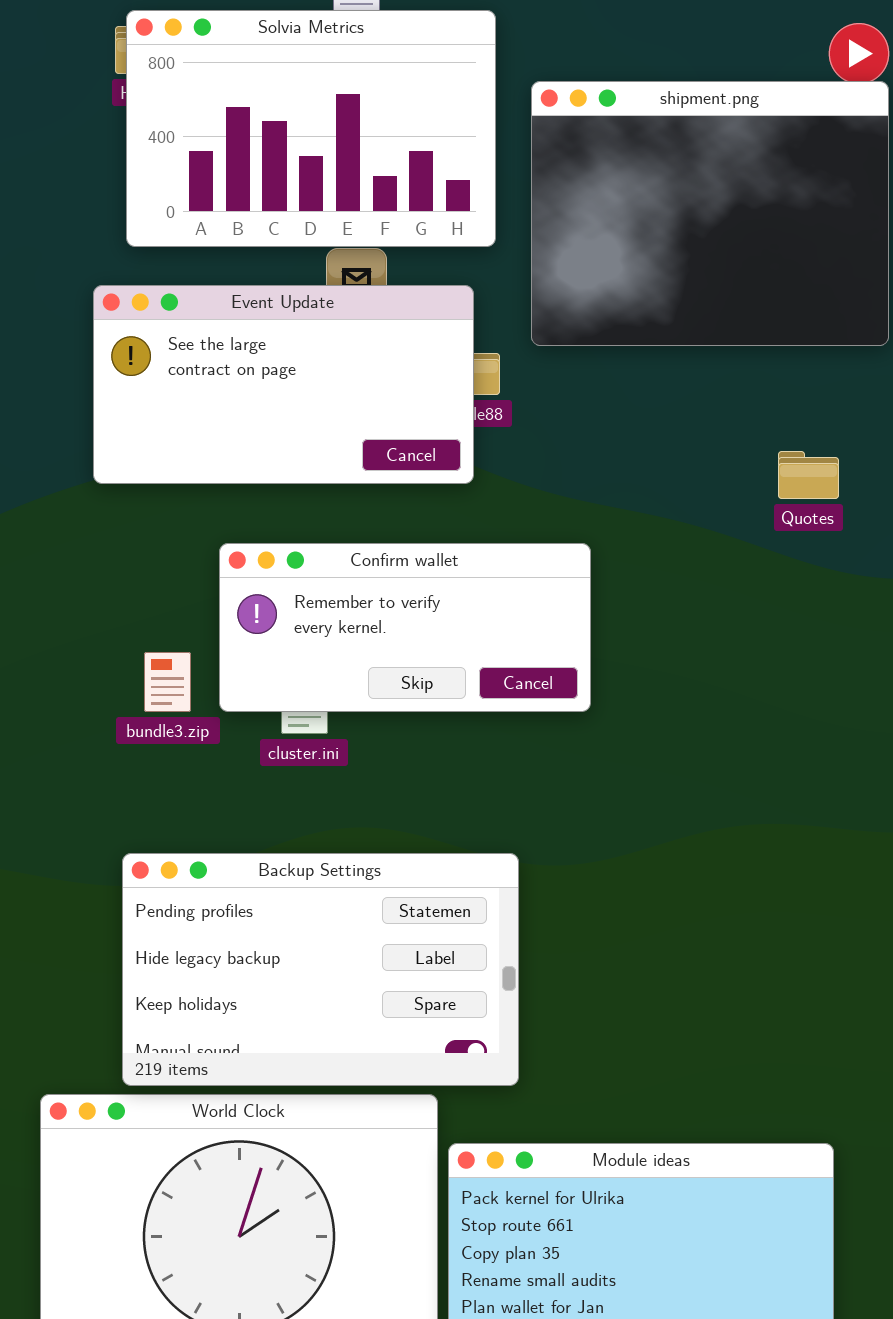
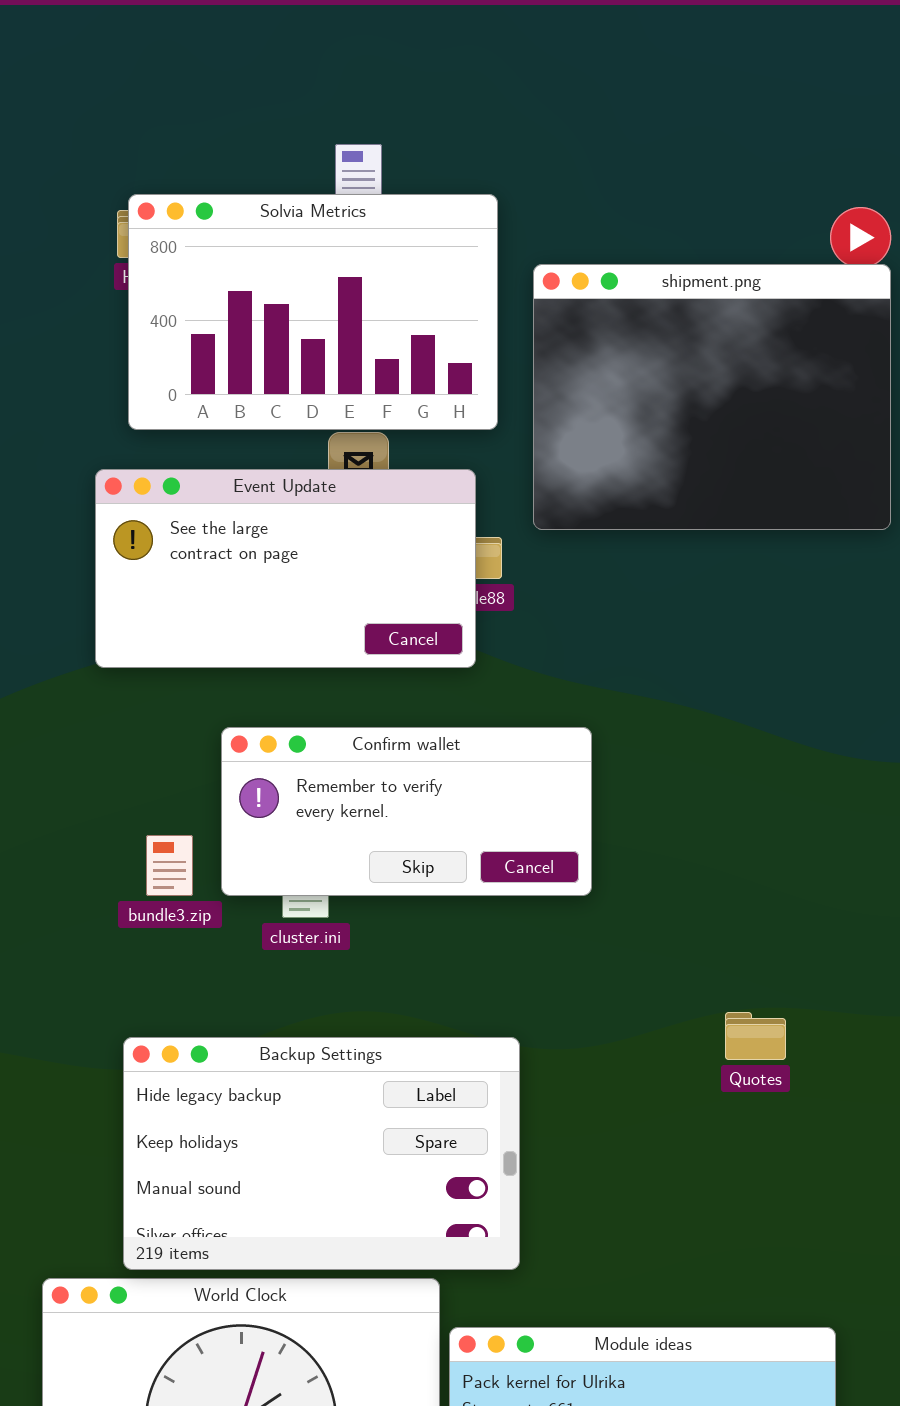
Quotes: [778,451,839,499] -> [725,1012,786,1060], moved
Backup Settings: [122,853,519,1086] -> [123,1037,520,1270], scrolled down 1 row

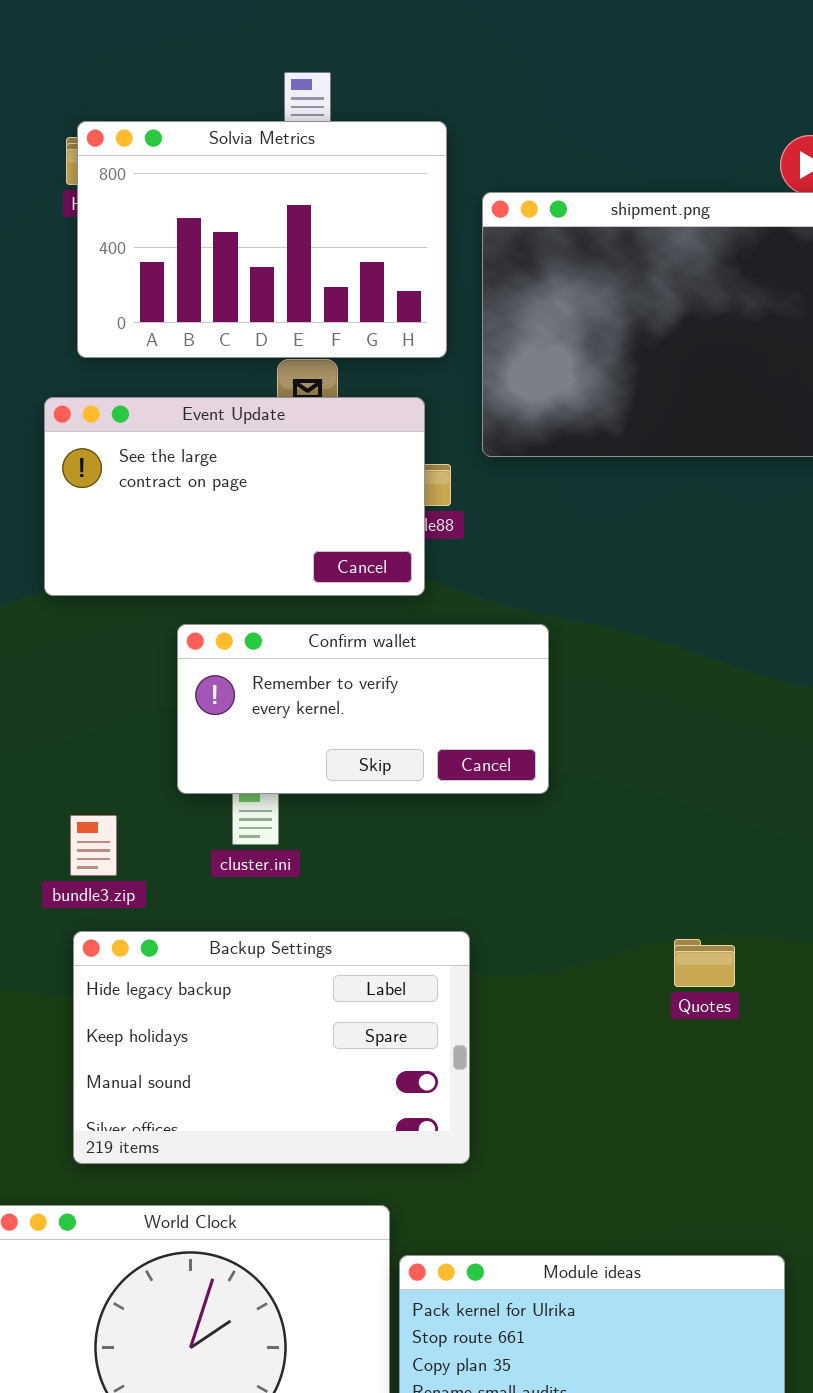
Confirm wallet: [221,727,592,896] -> [177,624,549,794], moved
bundle3.zip: [146,835,193,896] -> [70,815,117,876], moved
Backup Settings: [123,1037,520,1270] -> [73,931,470,1164], moved

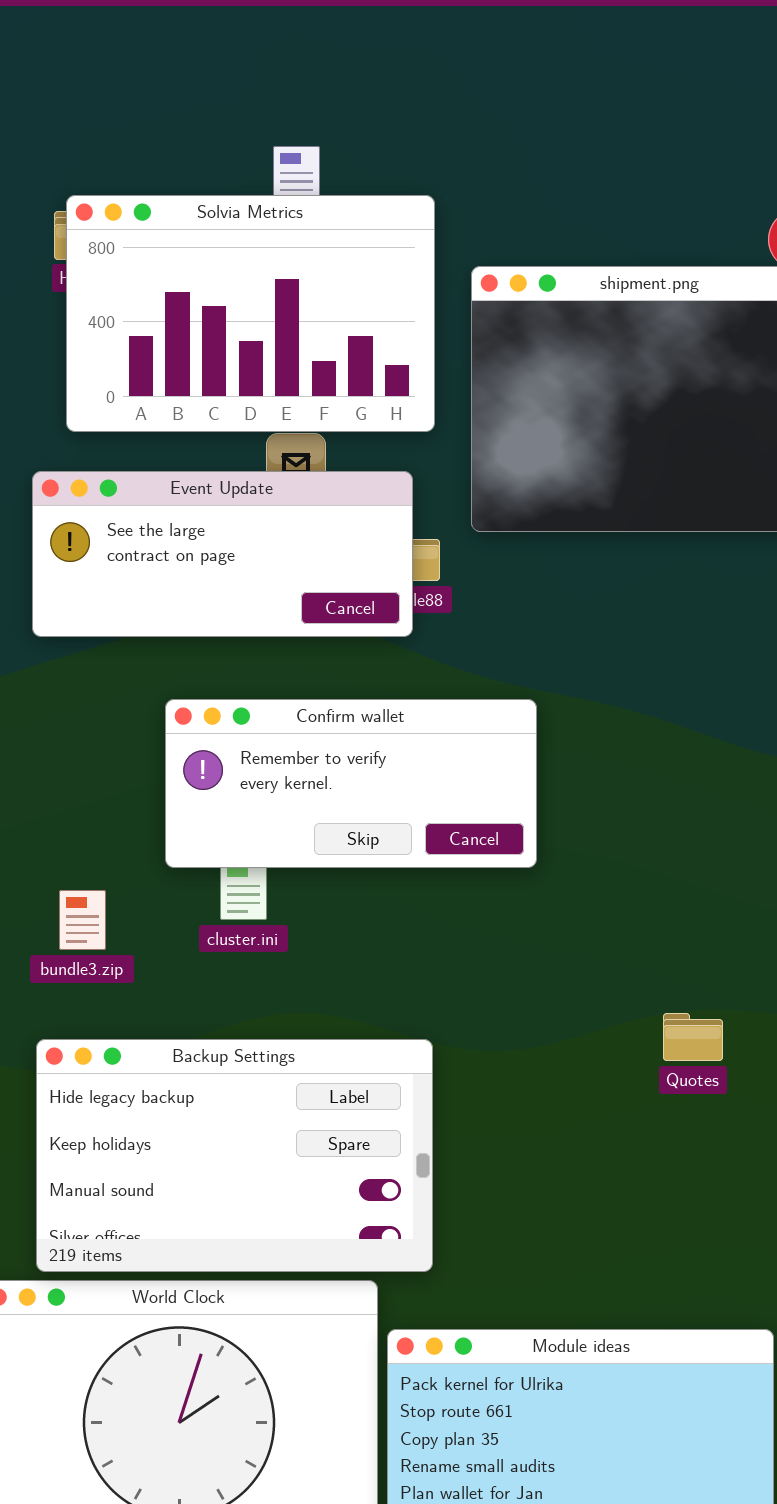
Event Update: [44,397,425,596] -> [32,471,413,637], resized
Backup Settings: [73,931,470,1164] -> [36,1039,433,1272], moved

